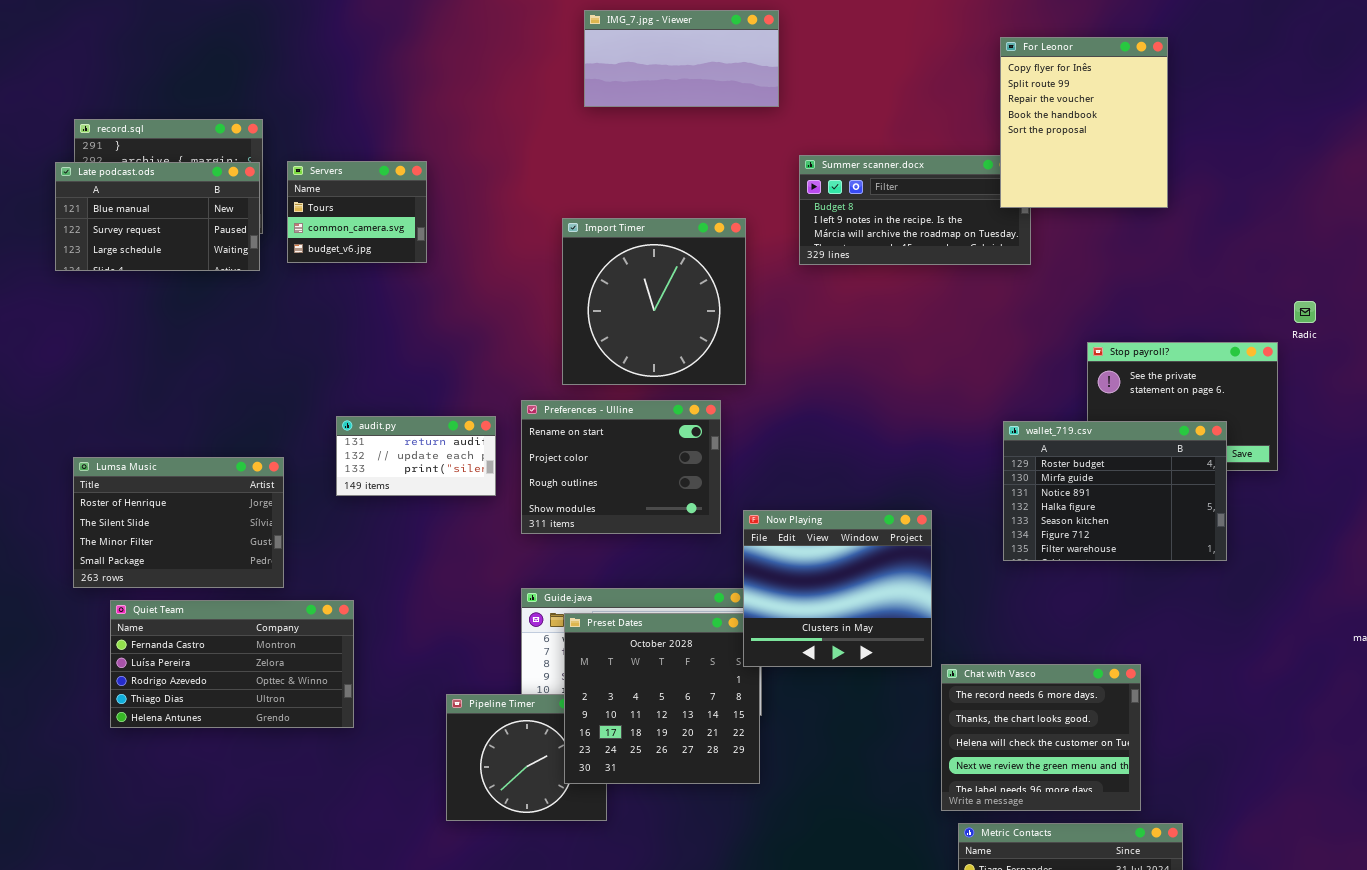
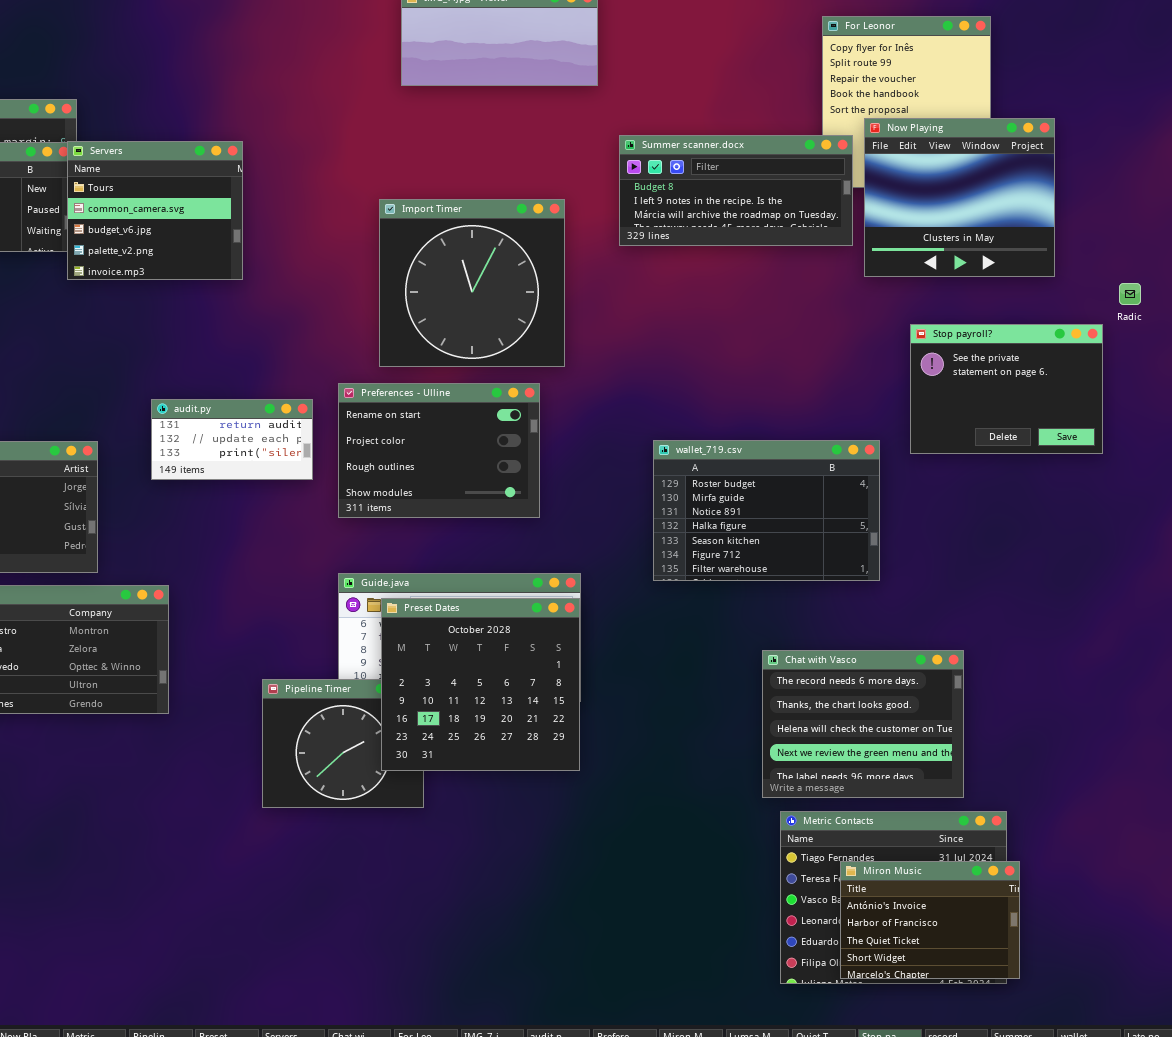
Summer scanner.docx: [799,155,1031,265] -> [619,135,853,246], raised
Servers: [287,161,427,263] -> [67,141,243,280], resized
wallet_719.csv: [1003,421,1227,561] -> [653,440,880,581], moved
Now Playing: [743,510,932,667] -> [864,118,1055,277], moved

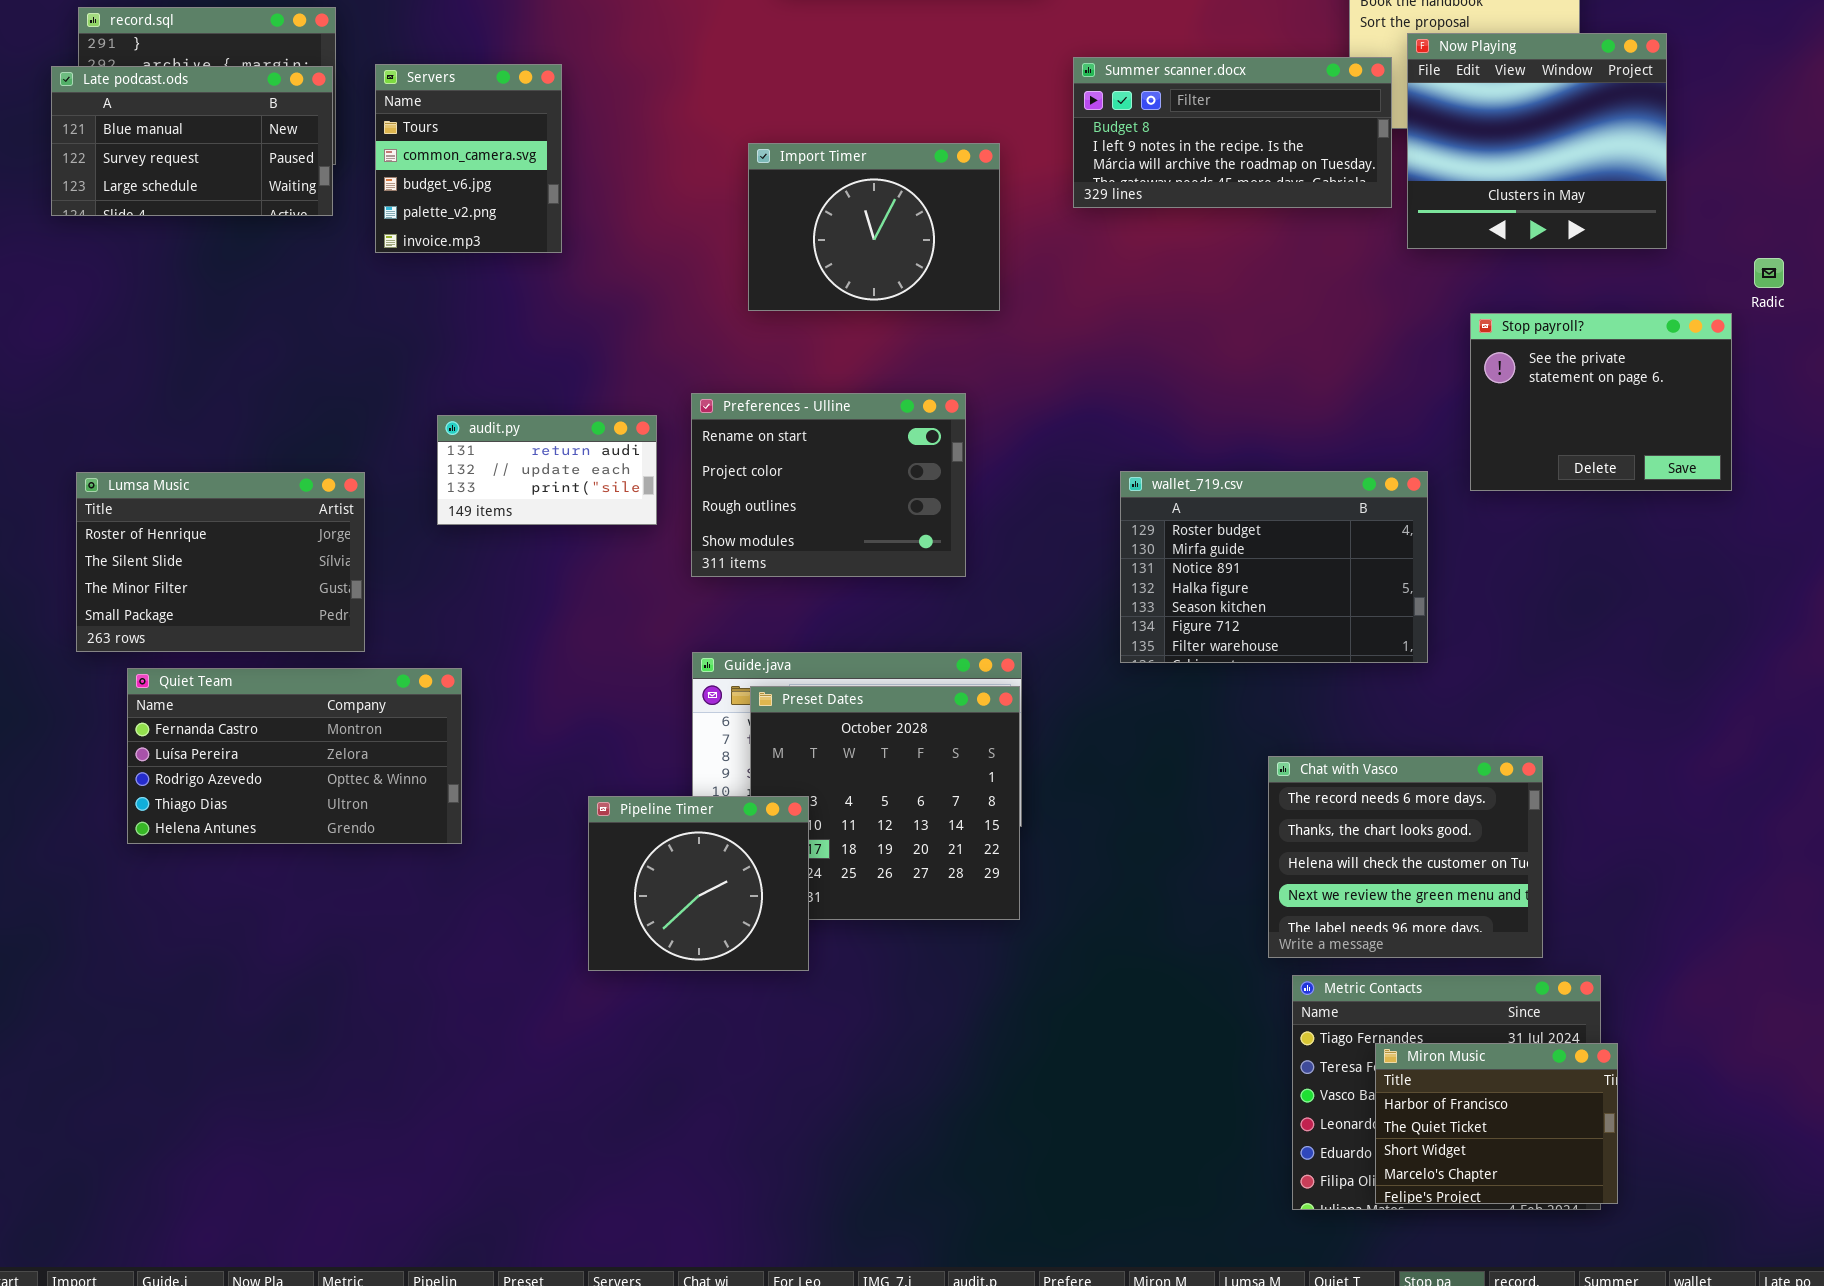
Servers: [67,141,243,280] -> [375,64,562,253], resized
Import Timer: [379,199,565,367] -> [748,143,1000,311], resized
Pipeline Timer: [262,679,424,808] -> [588,796,809,971], raised
Miron Music: [840,861,1020,979] -> [1375,1043,1618,1204], scrolled down 1 row

